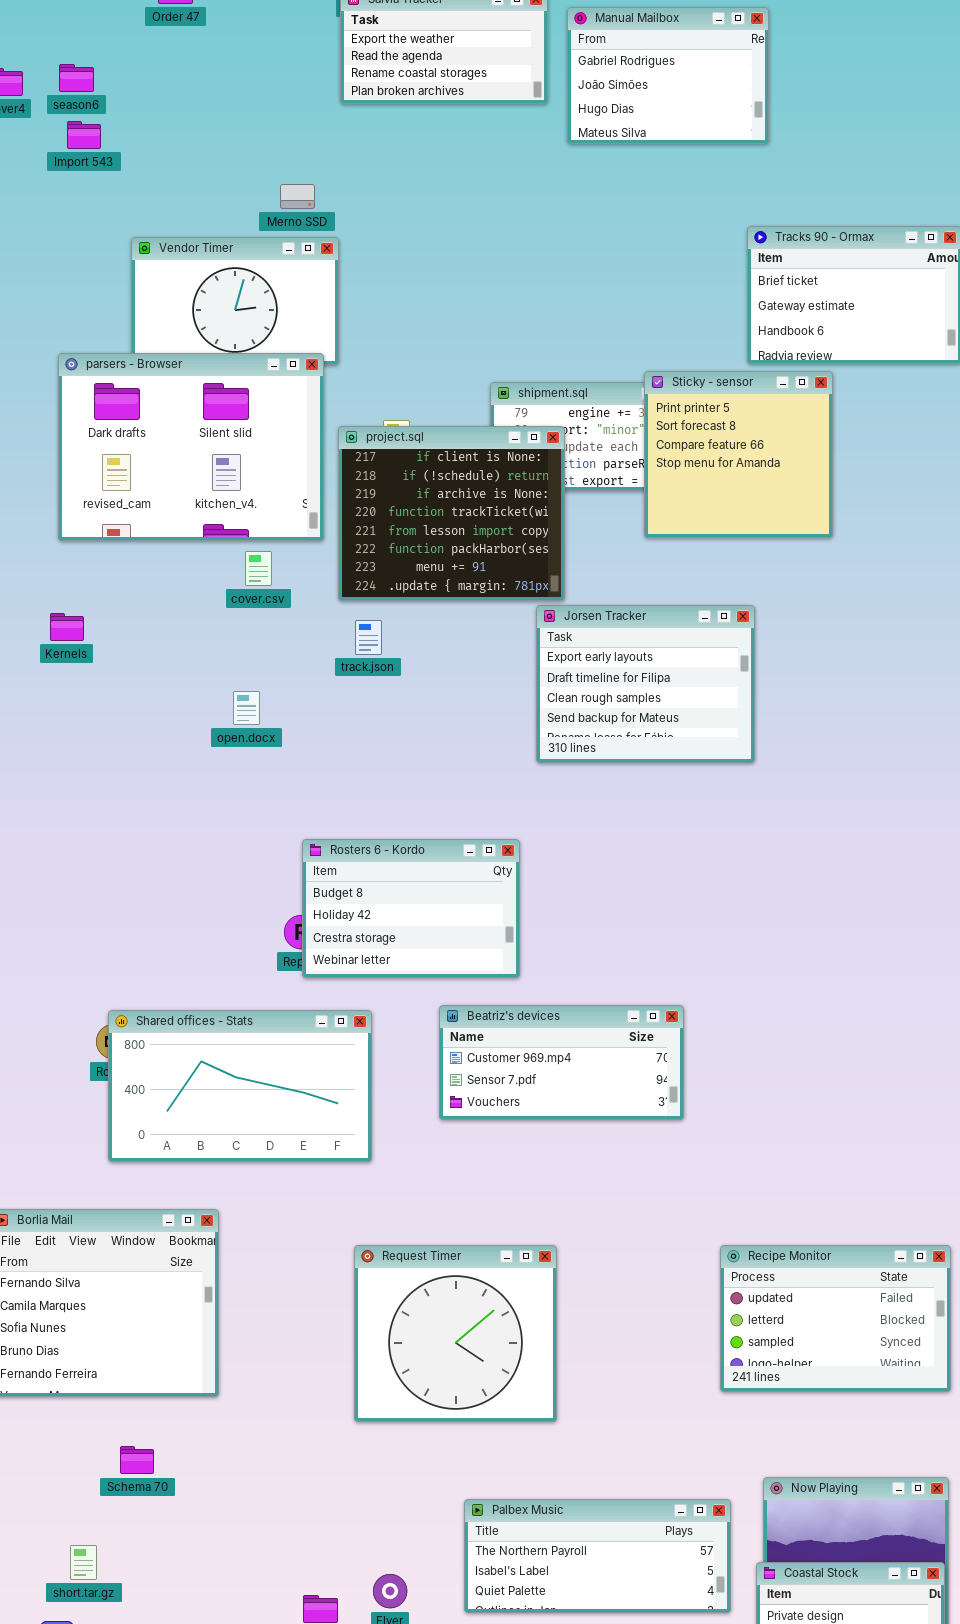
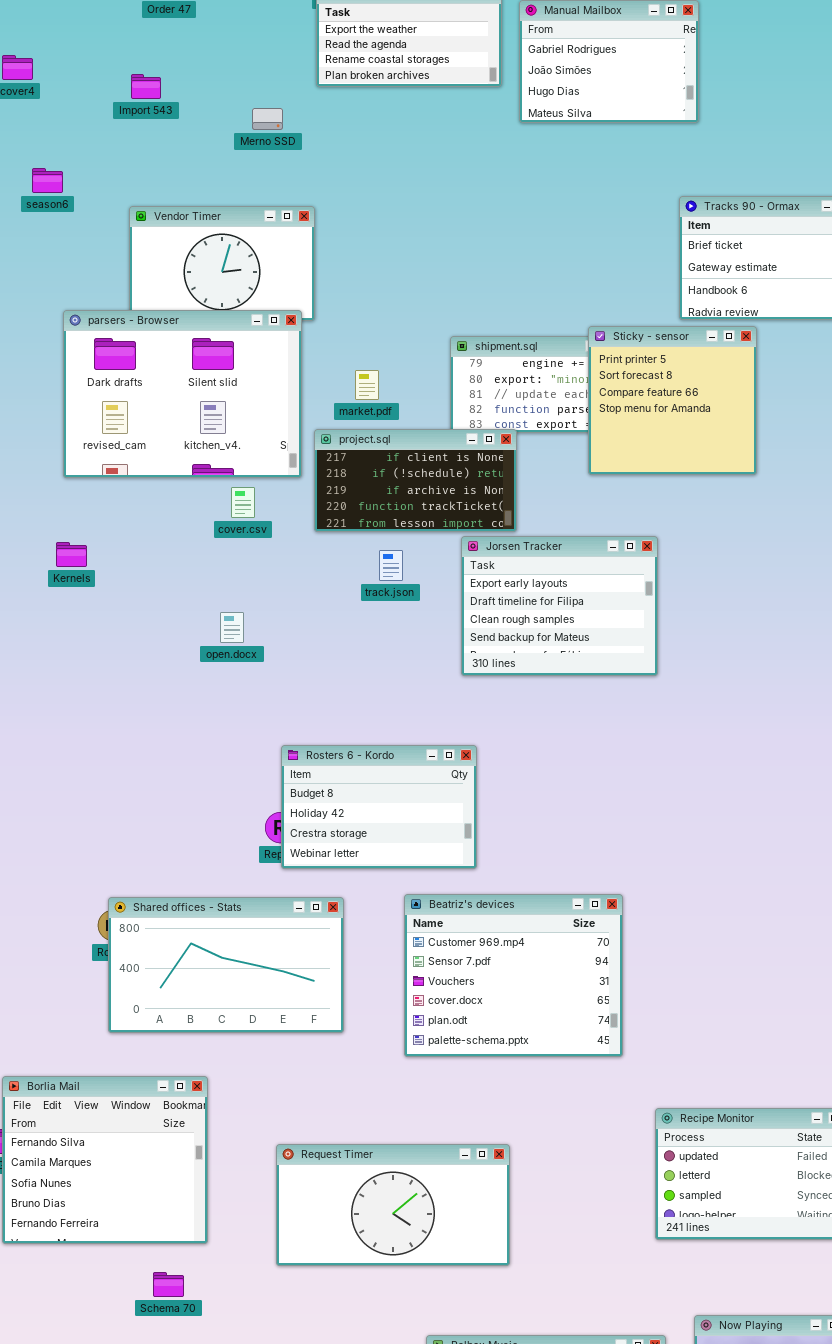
season6: [59,64,94,92] -> [32,168,63,193], moved
Import 543: [67,121,101,149] -> [131,74,161,99], moved
Merno SSD: [280,184,315,209] -> [252,108,283,130], moved
project.sql: [338,426,565,601] -> [314,429,517,532], resized
Jorsen Tracker: [536,605,755,763] -> [461,536,658,676], moved
track.json: [355,620,382,655] -> [379,550,403,581], moved
Beatriz's devices: [439,1005,684,1120] -> [404,894,623,1057], resized
Request Timer: [354,1245,557,1422] -> [276,1144,510,1266], resized
Schema 70: [120,1446,154,1474] -> [153,1272,184,1297], moved

